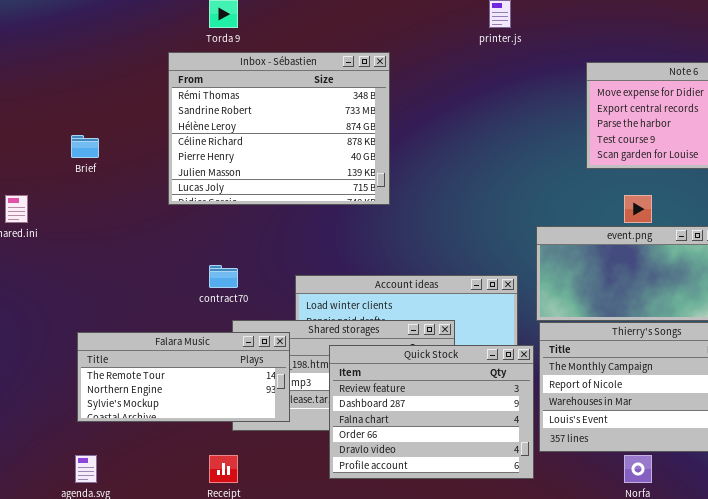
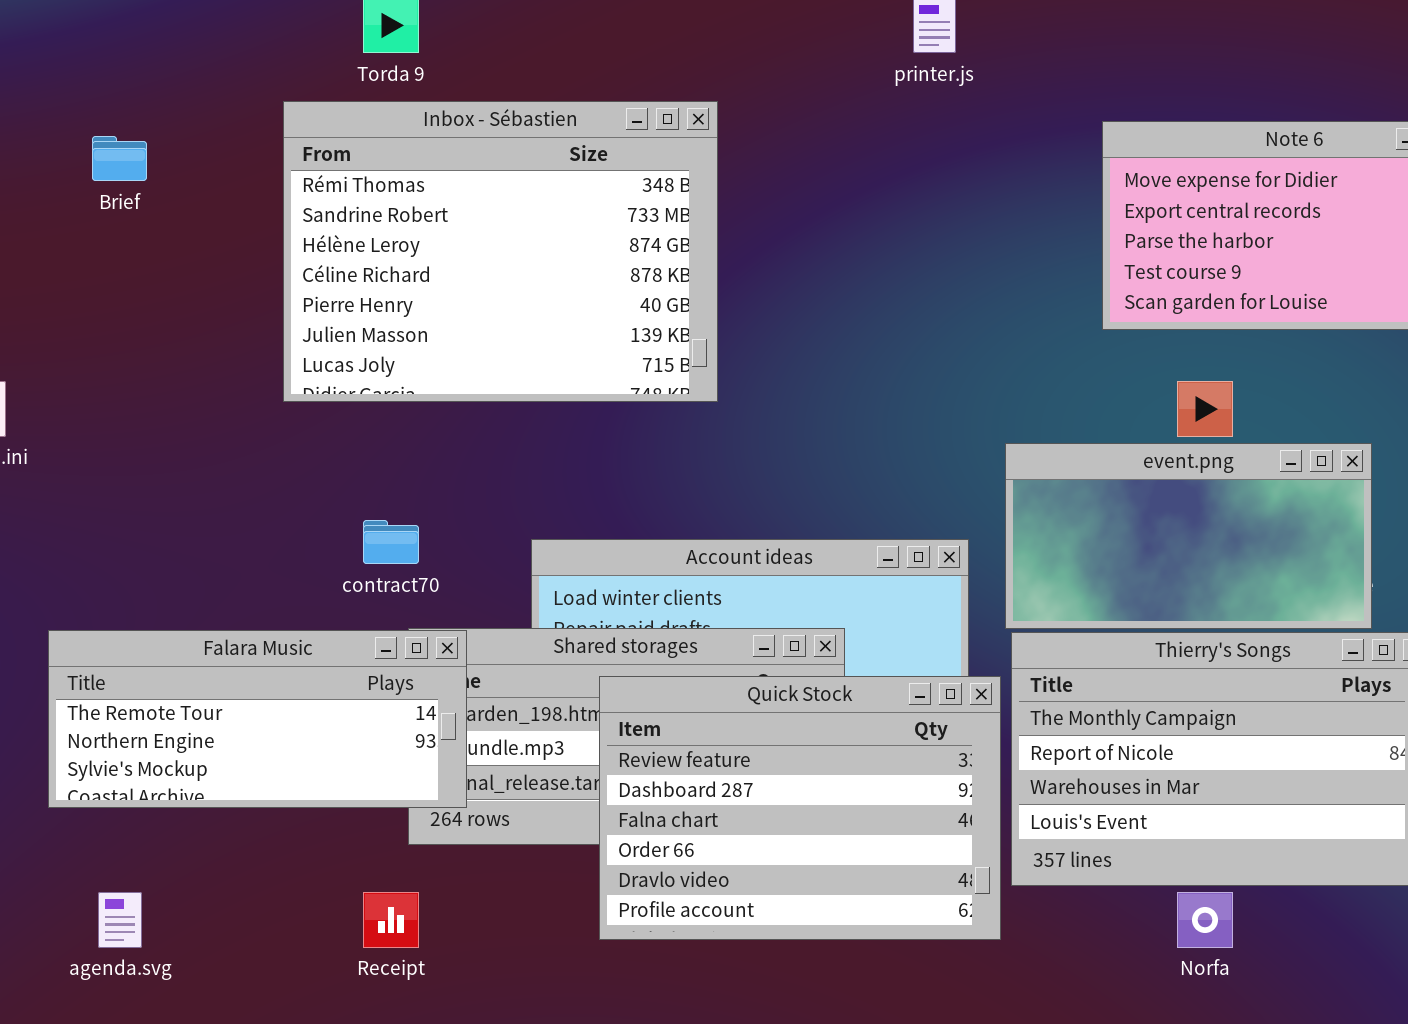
Brief: [71,135,99,158] -> [92,136,147,181], moved
Falara Music: [77,332,290,422] -> [48,630,467,808], moved

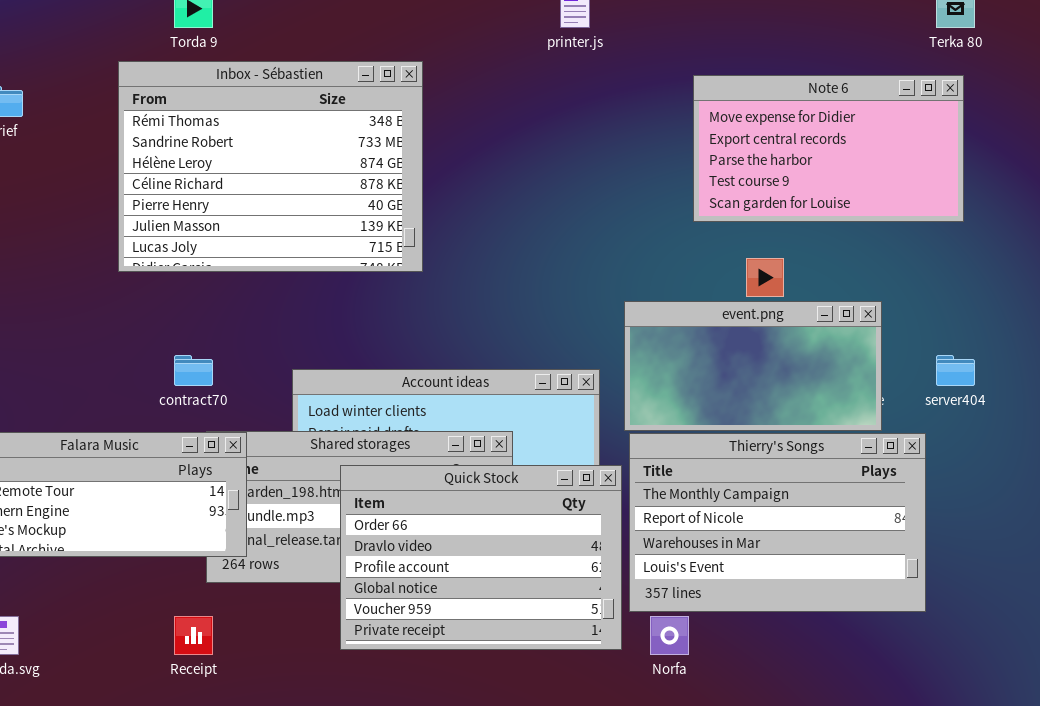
Quick Stock: [599,676,1001,940] -> [340,465,622,650], scrolled down 3 rows
Norfa: [1177,892,1233,948] -> [650,616,689,655], moved

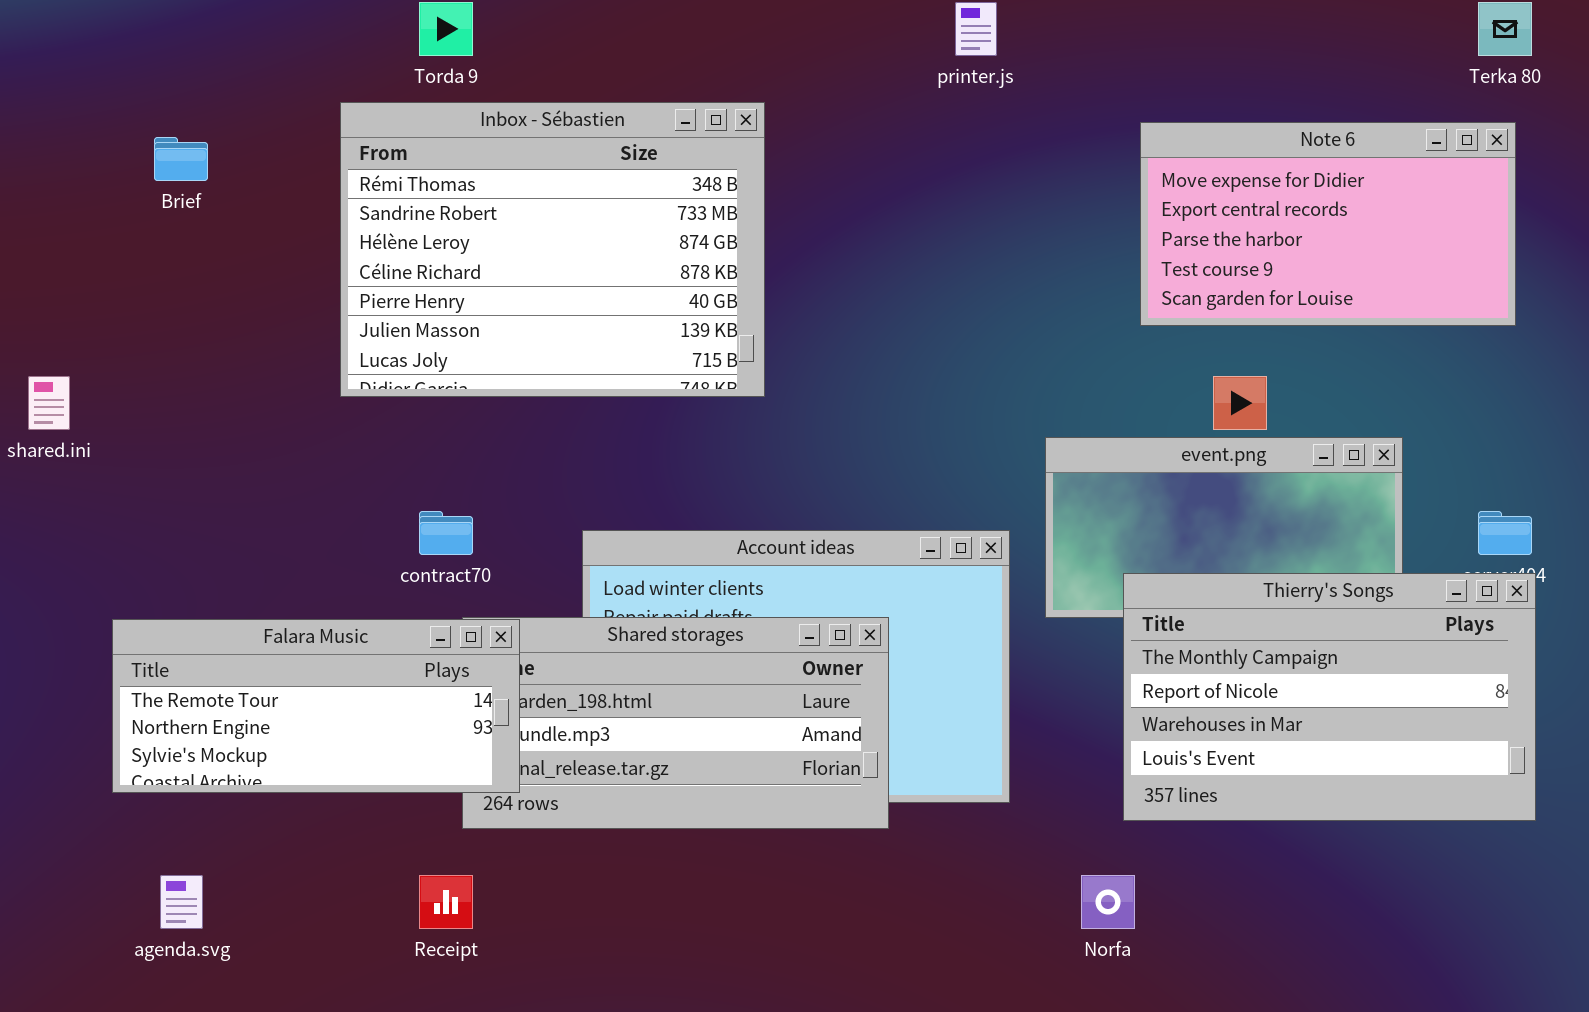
Thierry's Songs: [629,433,926,612] -> [1123,573,1536,821], moved
Quick Stock: [340,465,622,650] -> none, closed

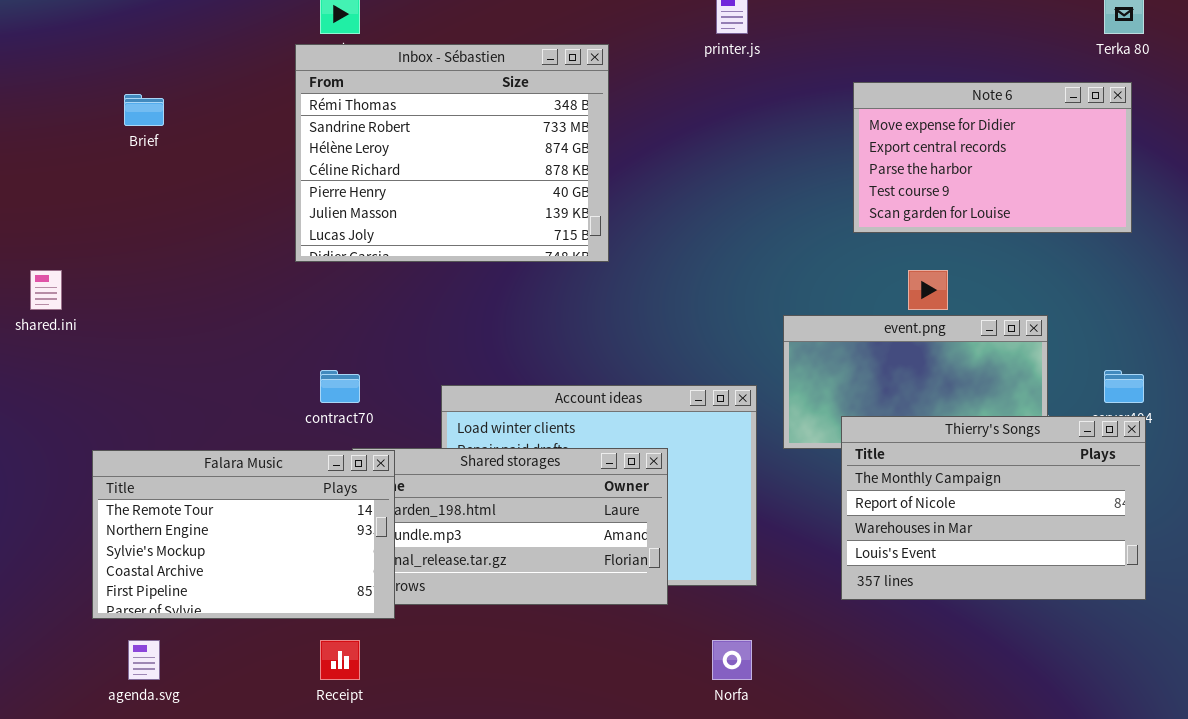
Inbox - Sébastien: [340,102,765,397] -> [295,44,609,262], moved
Falara Music: [112,619,520,793] -> [92,450,395,619], resized
Norfa: [1081,875,1135,929] -> [712,640,752,680], moved

